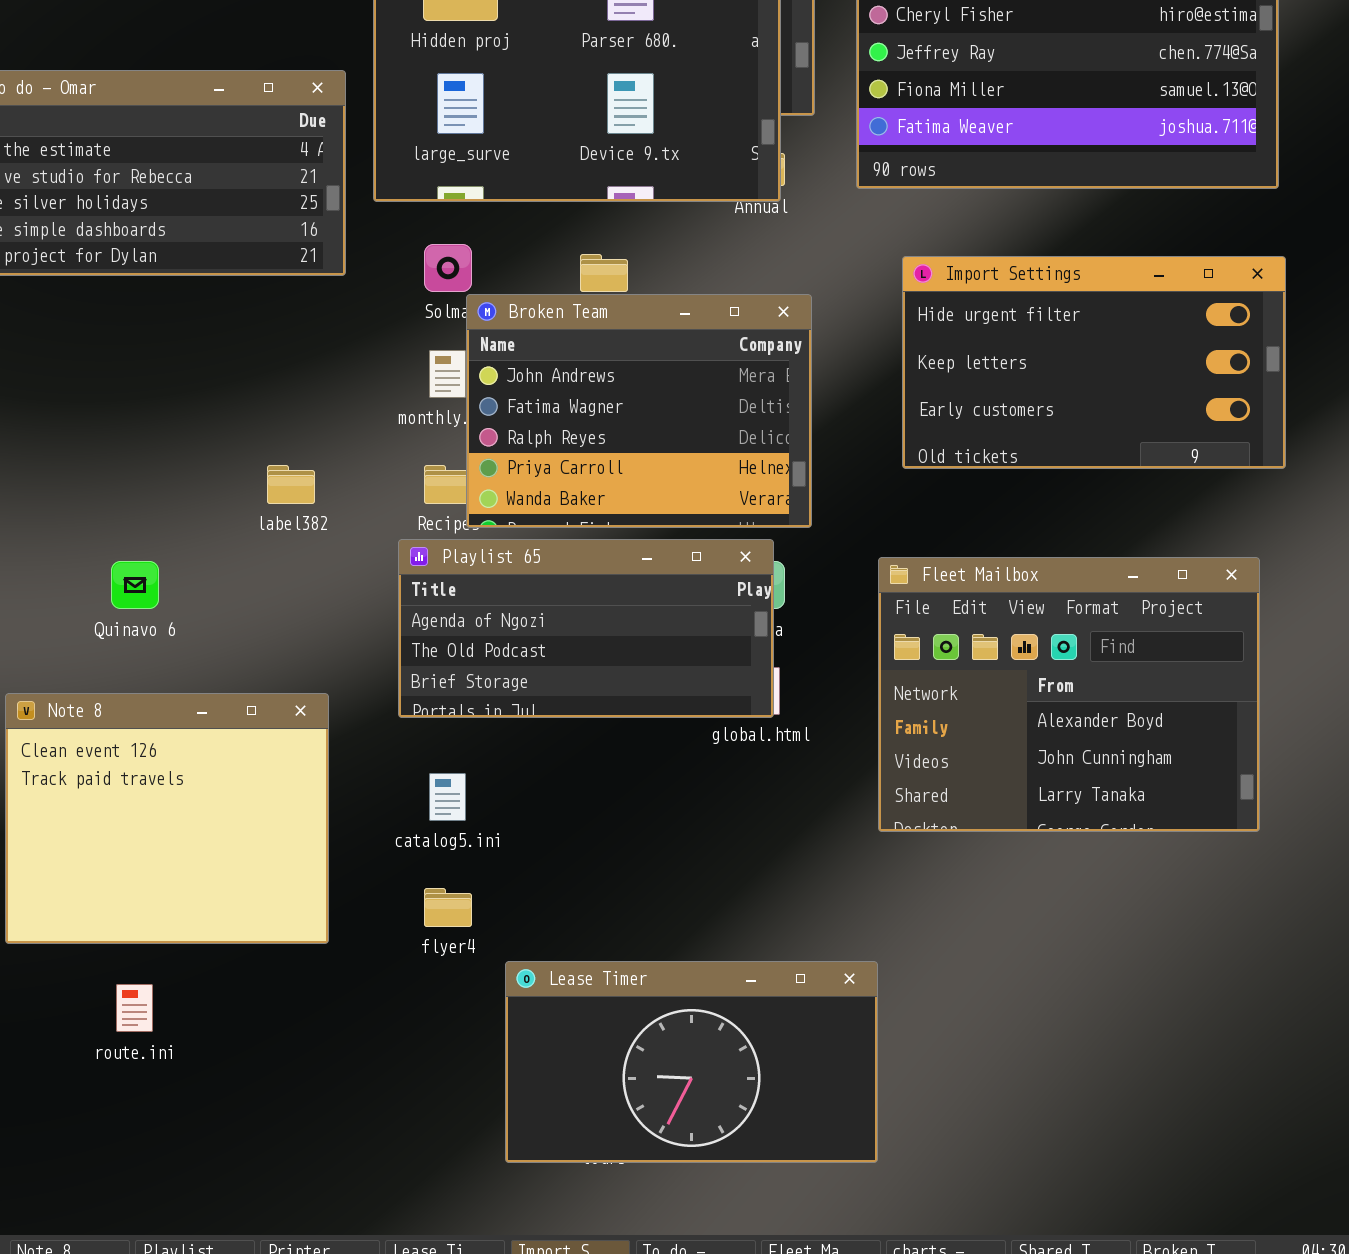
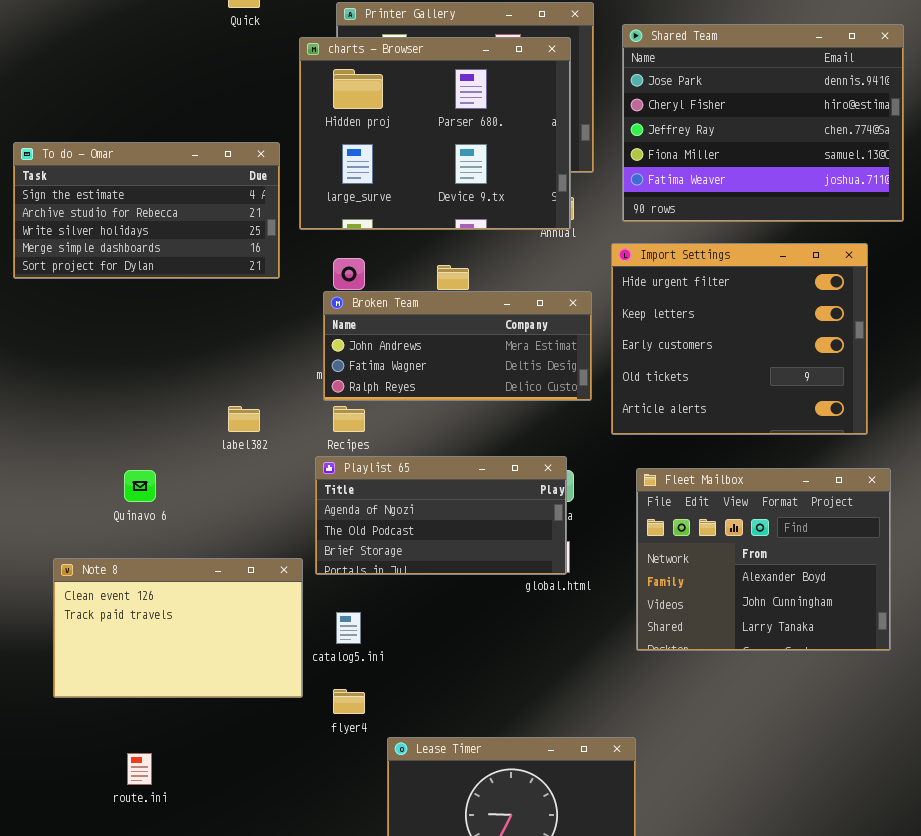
Import Settings: [902,256,1286,469] -> [611,243,868,435], moved, resized
Broken Team: [466,294,812,528] -> [323,291,592,401], resized
Note 8: [5,693,329,944] -> [53,558,303,698], resized

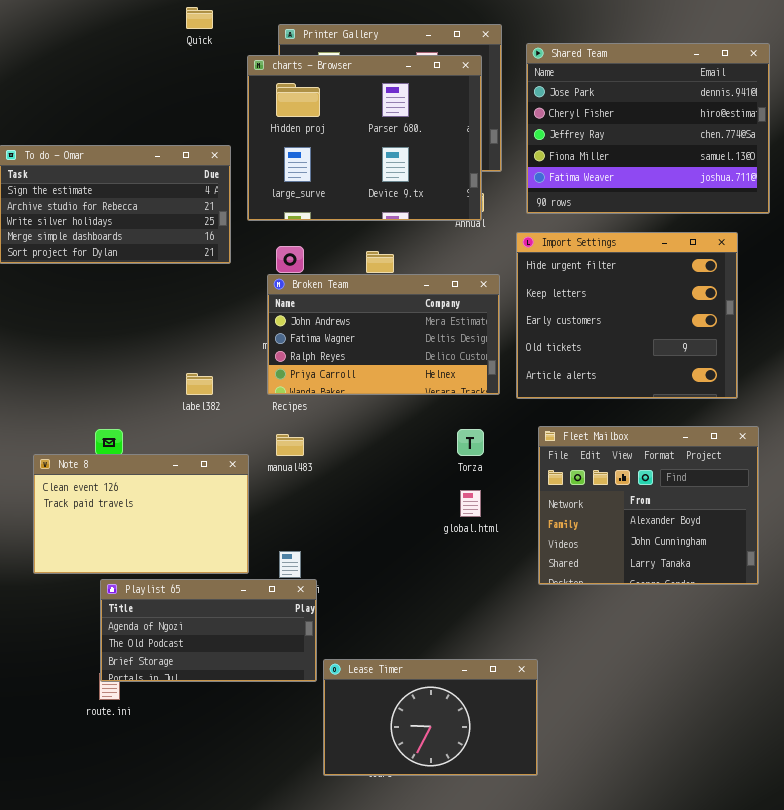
Broken Team: [323,291,592,401] -> [267,274,500,395], resized
Playlist 65: [315,456,567,575] -> [100,579,317,682], moved
Note 8: [53,558,303,698] -> [33,454,249,574], moved

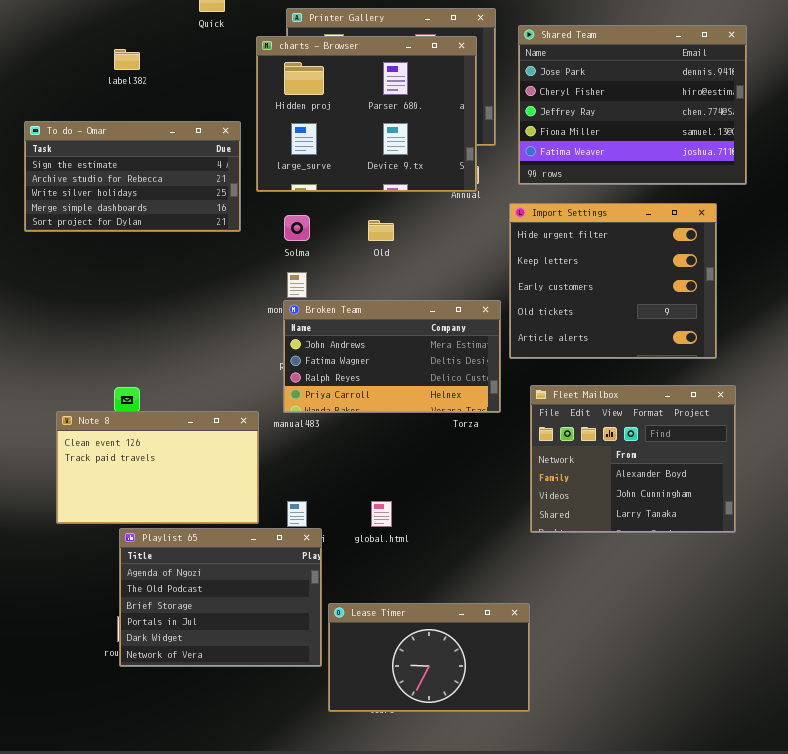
Broken Team: [267,274,500,395] -> [283,300,501,413], moved
label382: [186,373,213,395] -> [114,49,140,70], moved
global.html: [460,490,481,517] -> [371,501,392,527], moved
Playlist 65: [100,579,317,682] -> [119,528,322,667], resized

